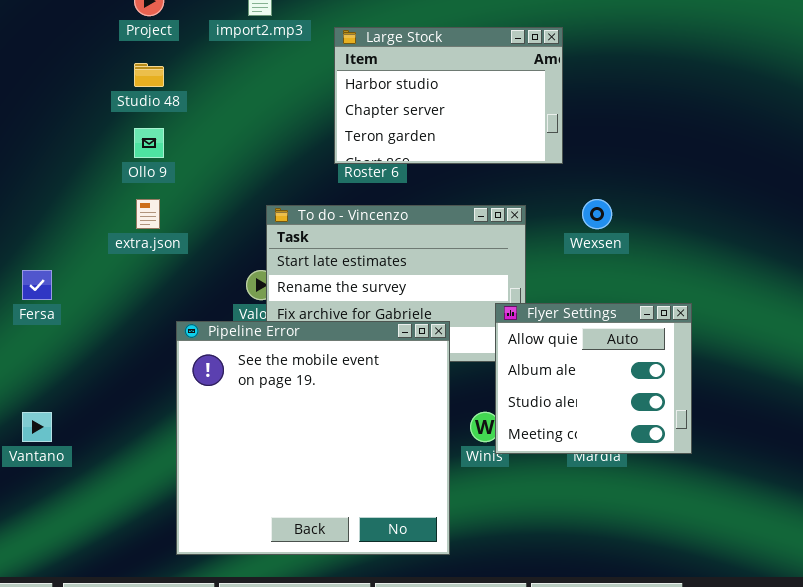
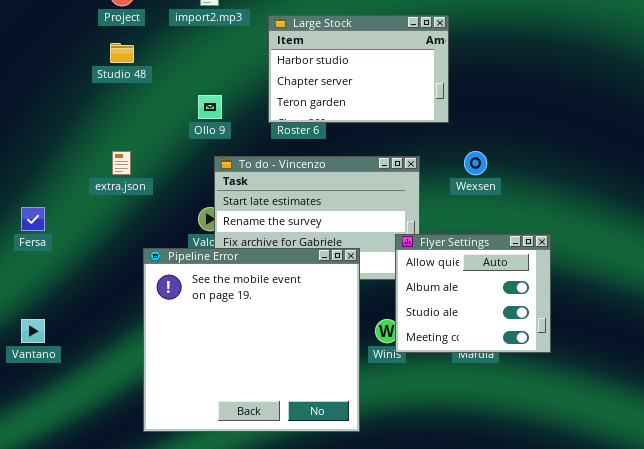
Ollo 9: [134,128,164,158] -> [198,95,222,119], moved

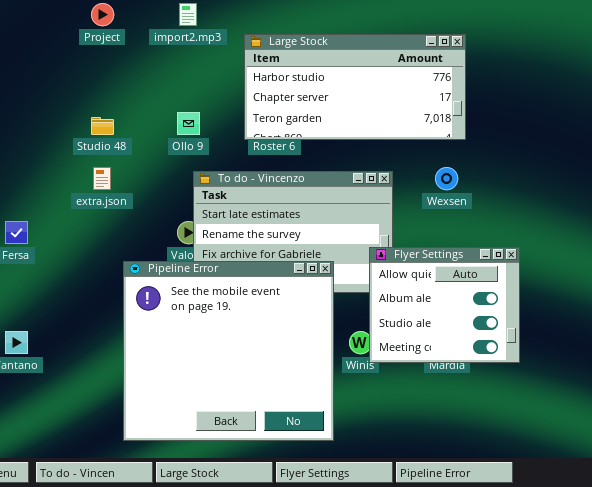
Large Stock: [268,15,449,123] -> [244,34,466,140], resized
Studio 48: [110,43,134,63] -> [91,117,114,135], moved

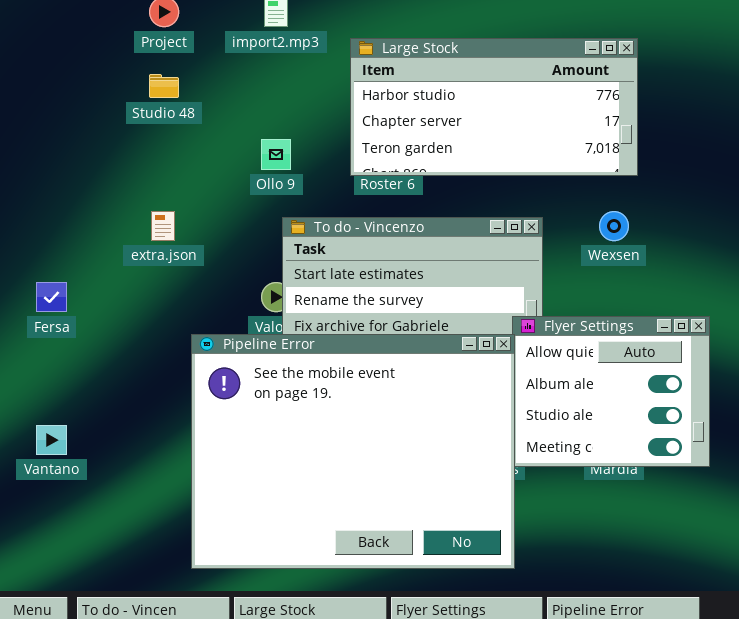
Studio 48: [91,117,114,135] -> [149,74,179,98], moved
Pipeline Error: [123,261,334,441] -> [191,334,515,569], resized

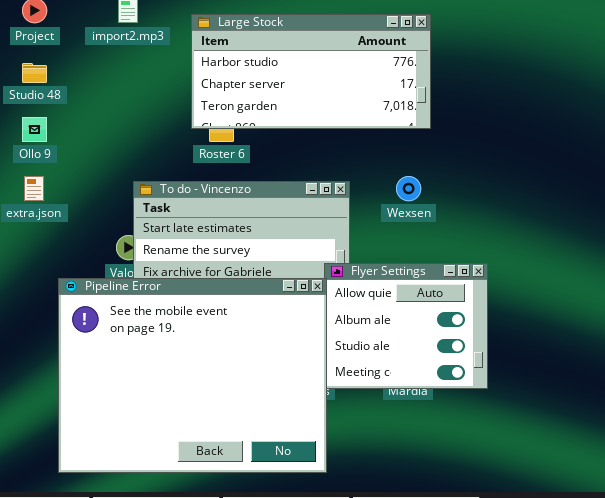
Large Stock: [350,38,638,176] -> [191,14,431,129], moved
Ollo 9: [261,139,291,170] -> [22,117,47,142], moved

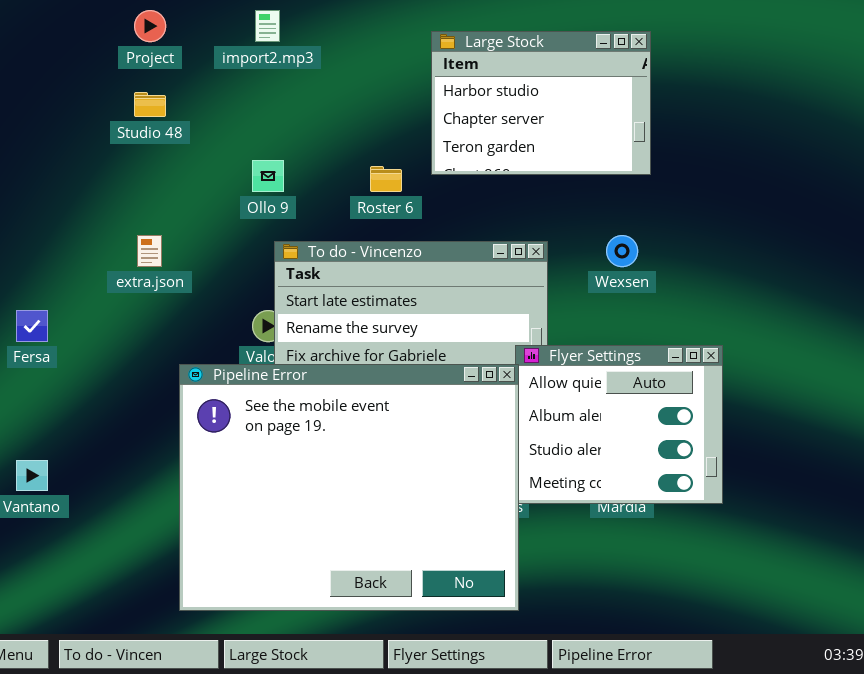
Large Stock: [191,14,431,129] -> [431,31,651,175], resized
Ollo 9: [22,117,47,142] -> [252,160,284,192], moved

